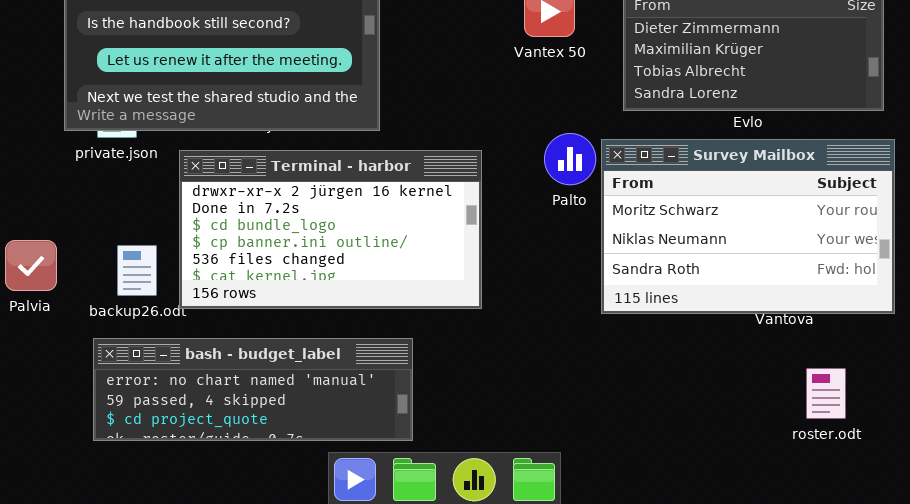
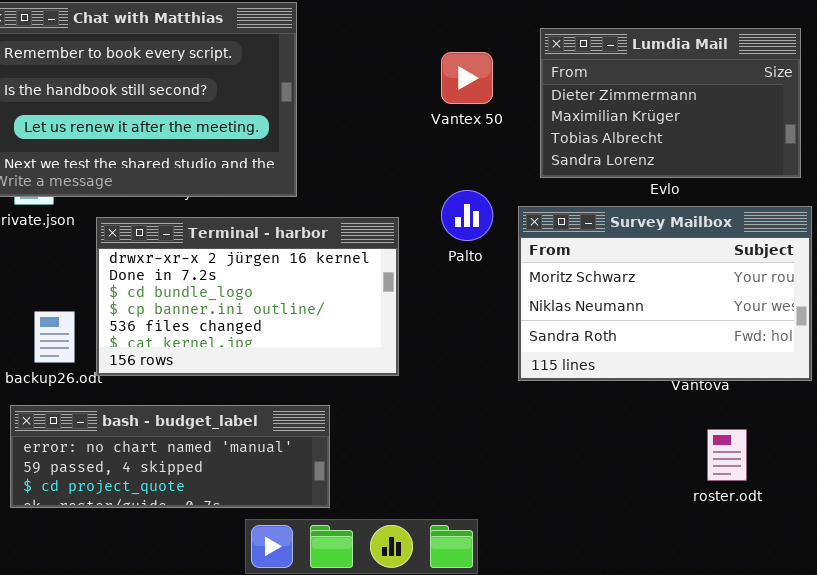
Palto: [544,133,596,185] -> [441,190,493,241], moved
roster.odt: [806,368,846,419] -> [707,429,747,481], moved

